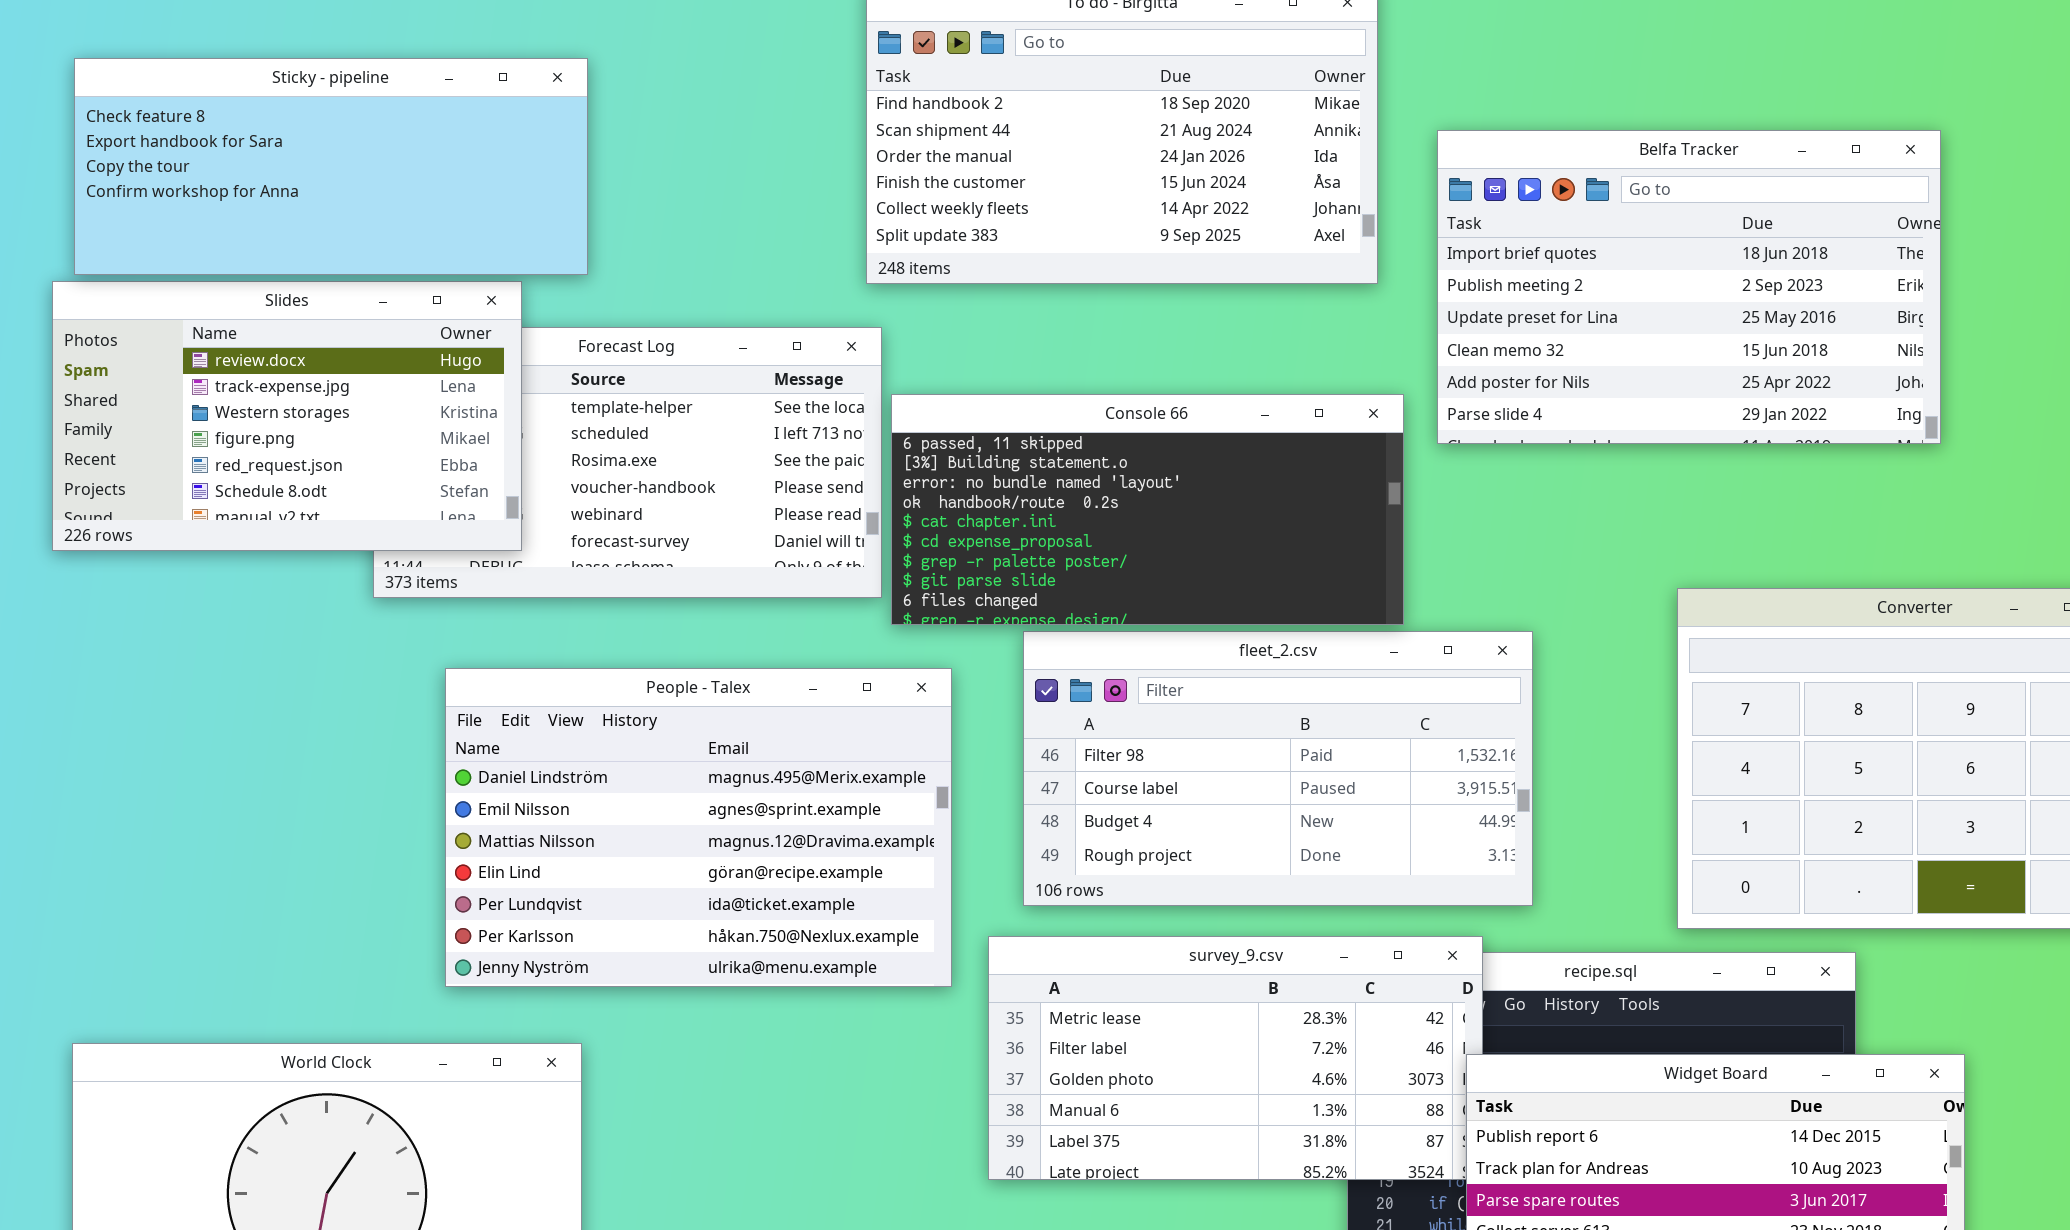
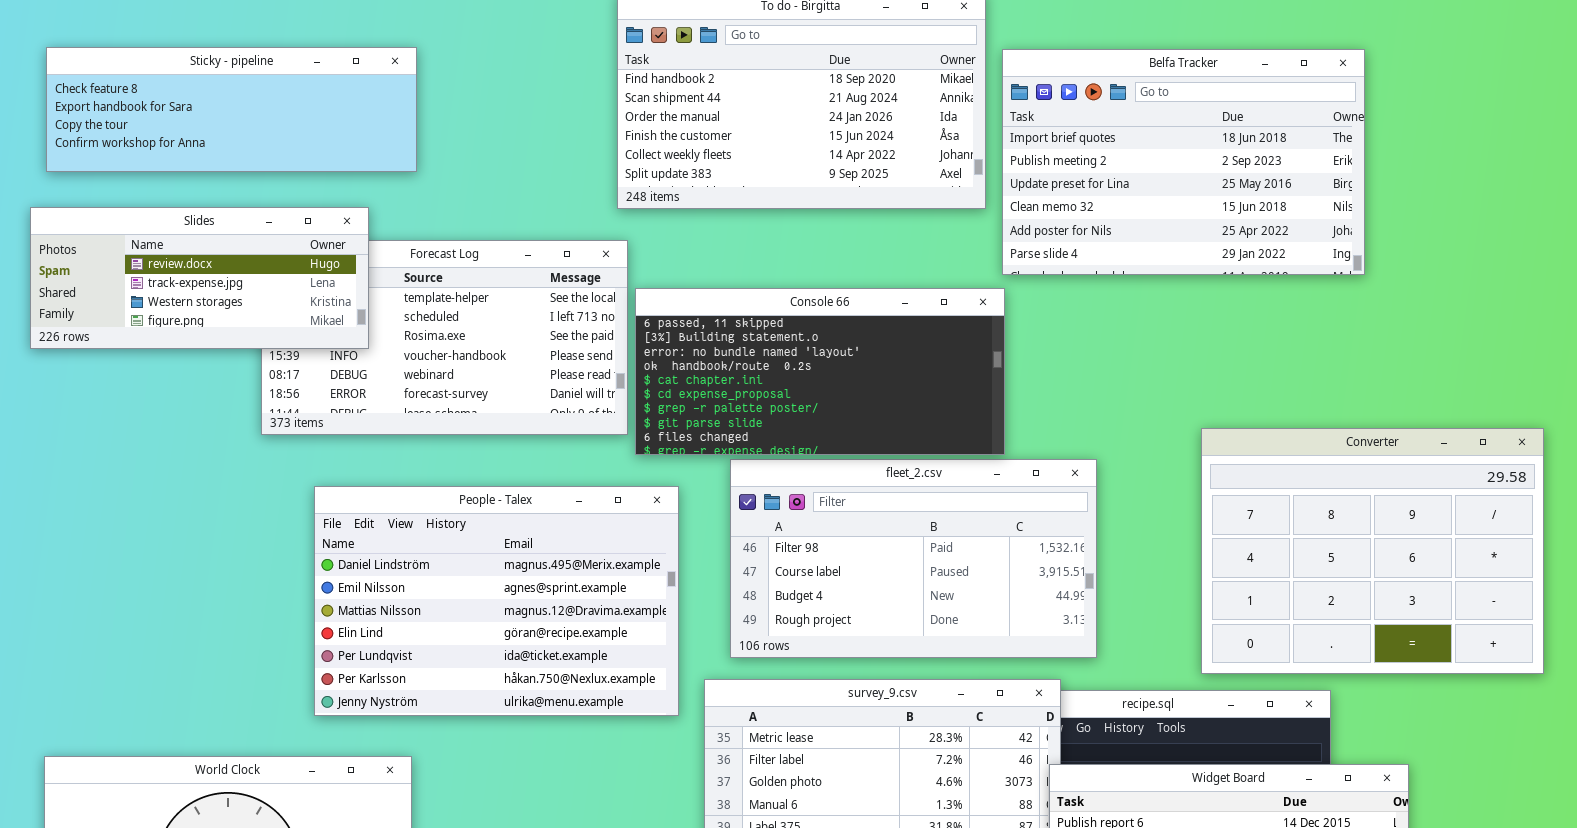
Sticky - pipeline: [74,58,588,275] -> [46,47,417,172], resized
Belfa Tracker: [1437,130,1941,444] -> [1002,49,1365,275], moved
Slides: [52,281,522,551] -> [30,207,369,349], resized

